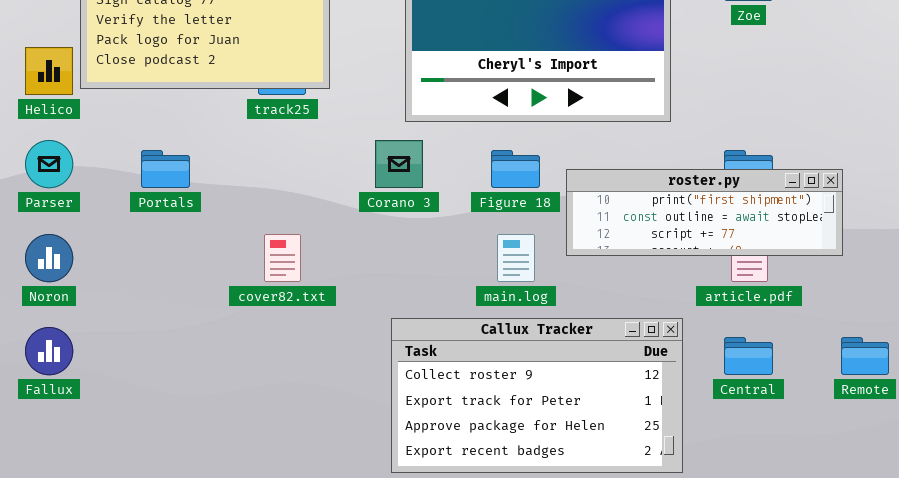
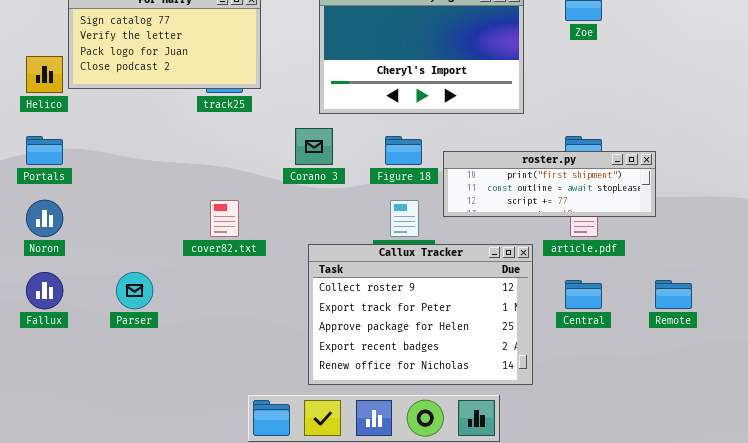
Parser: [25,140,73,188] -> [116,272,153,309], moved
Portals: [141,150,190,188] -> [26,136,63,165], moved
Callux Tracker: [391,318,683,473] -> [308,244,533,385], resized

